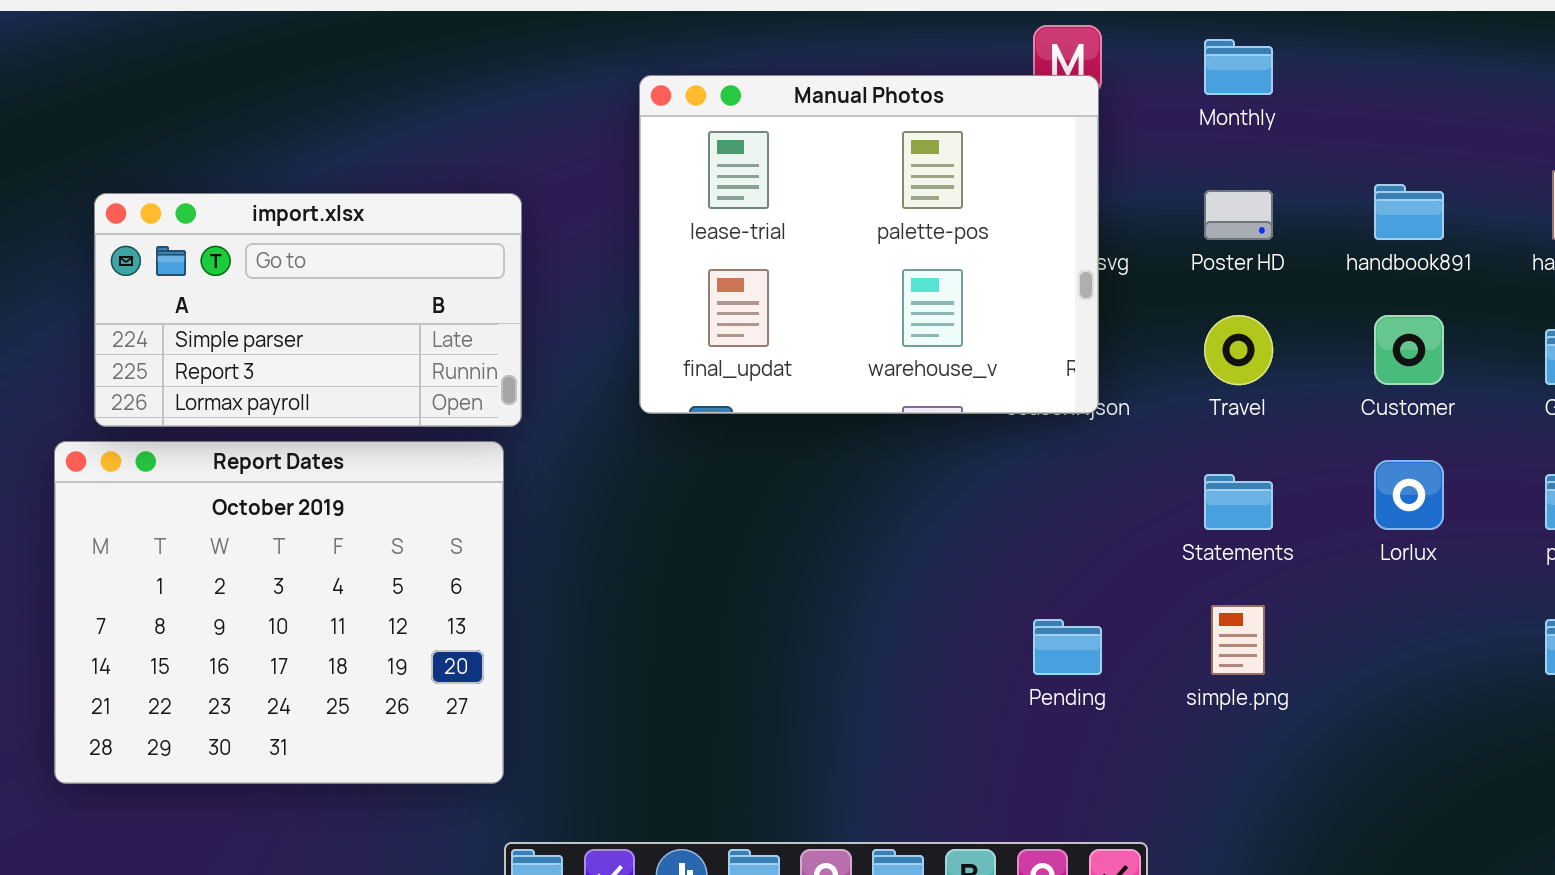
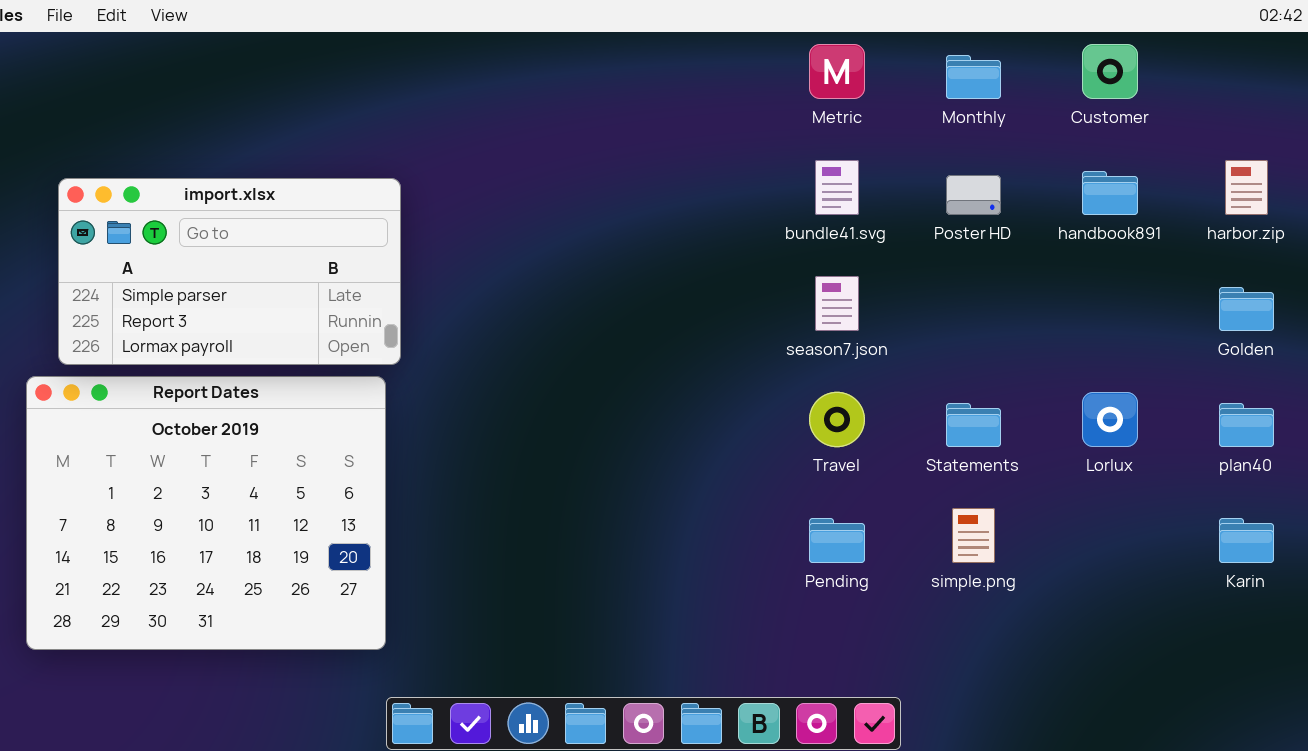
Manual Photos: [639,75,1099,414] -> none, closed
Travel: [1204,315,1273,385] -> [809,392,865,447], moved
Customer: [1374,315,1444,385] -> [1082,44,1138,99], moved

